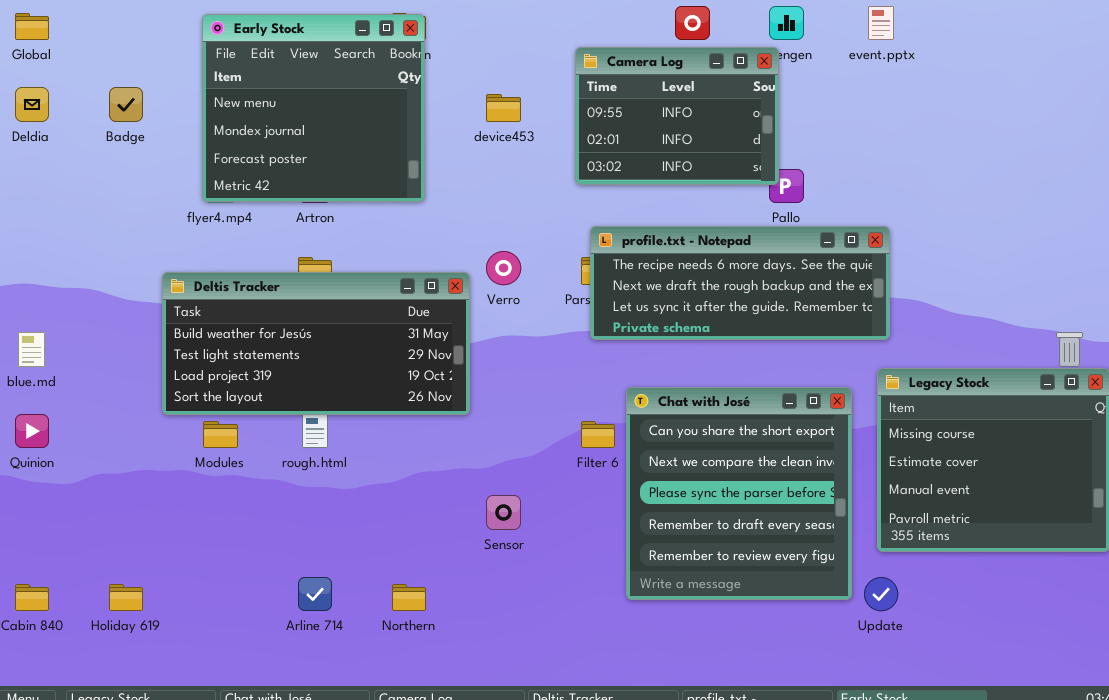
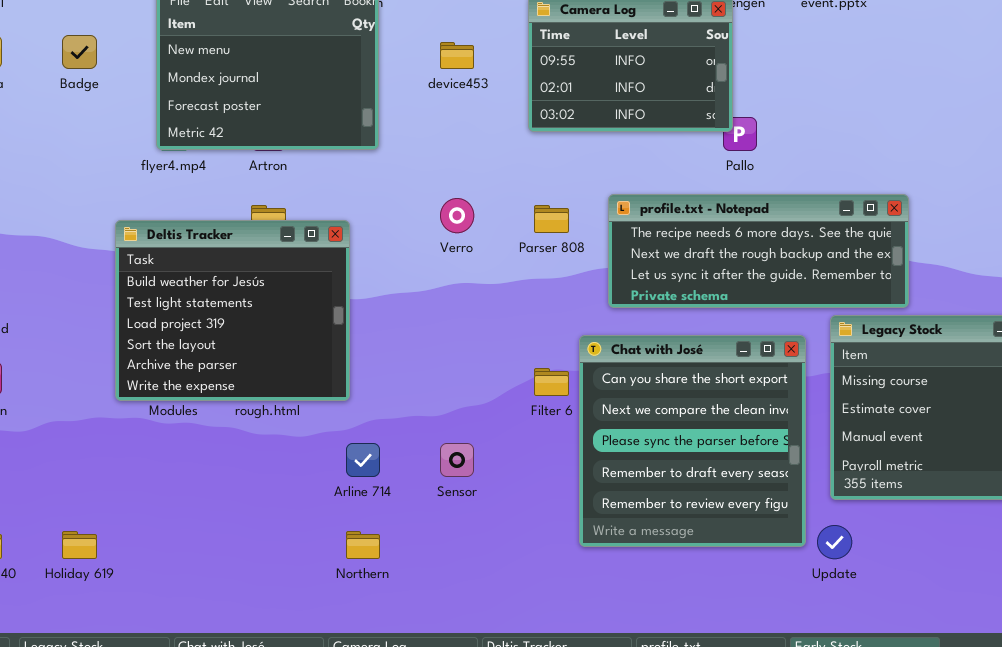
profile.txt - Notepad: [590,226,890,340] -> [608,194,909,308], moved
Deltis Tracker: [162,272,470,415] -> [115,220,350,401], resized
Arline 714: [298,577,332,611] -> [346,443,380,477], moved

